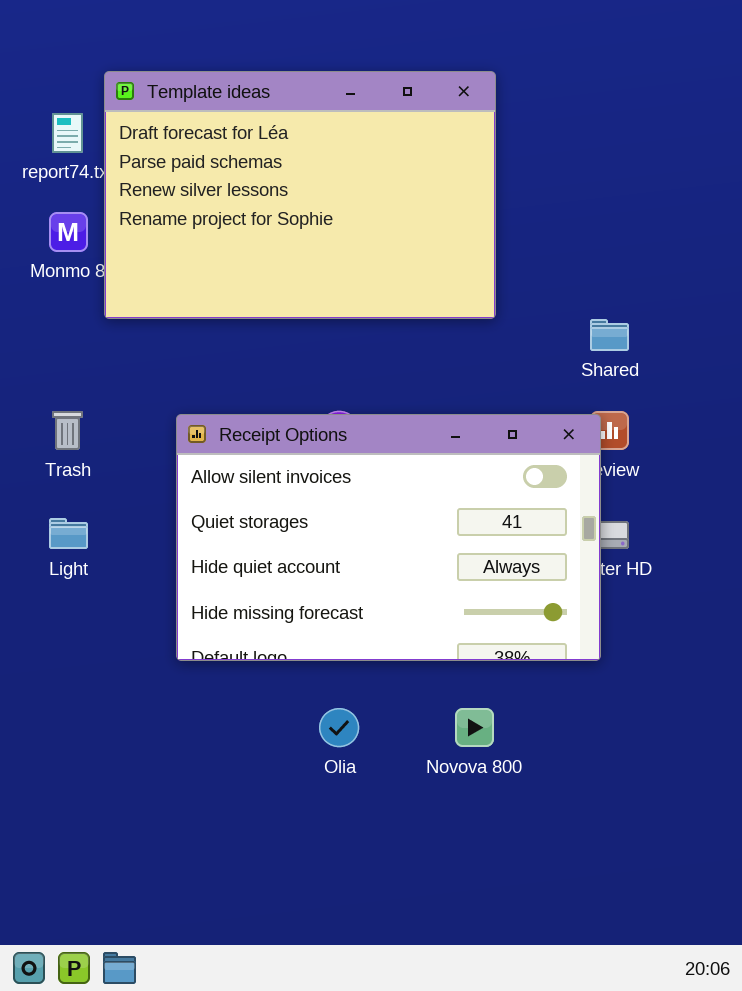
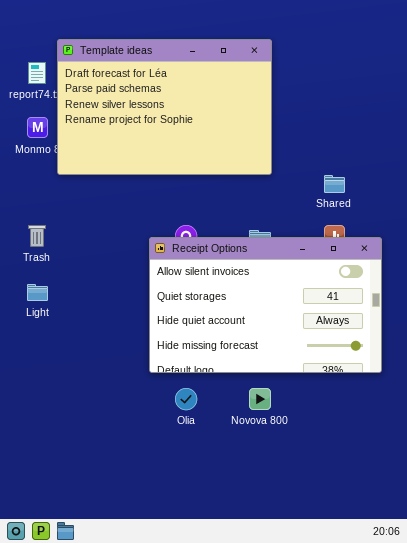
Receipt Options: [176,414,601,661] -> [149,237,382,373], moved

